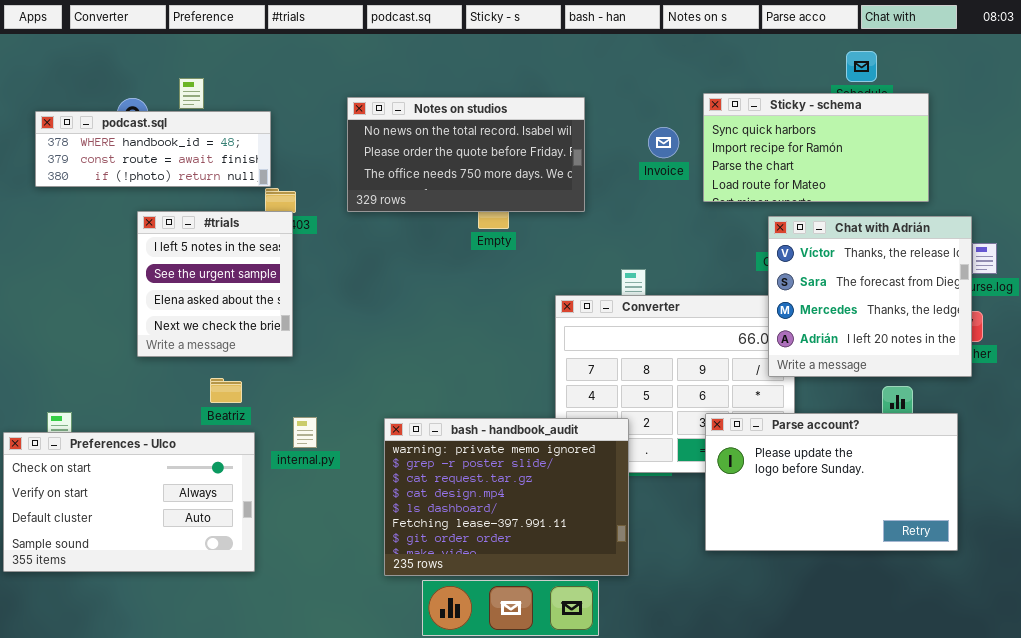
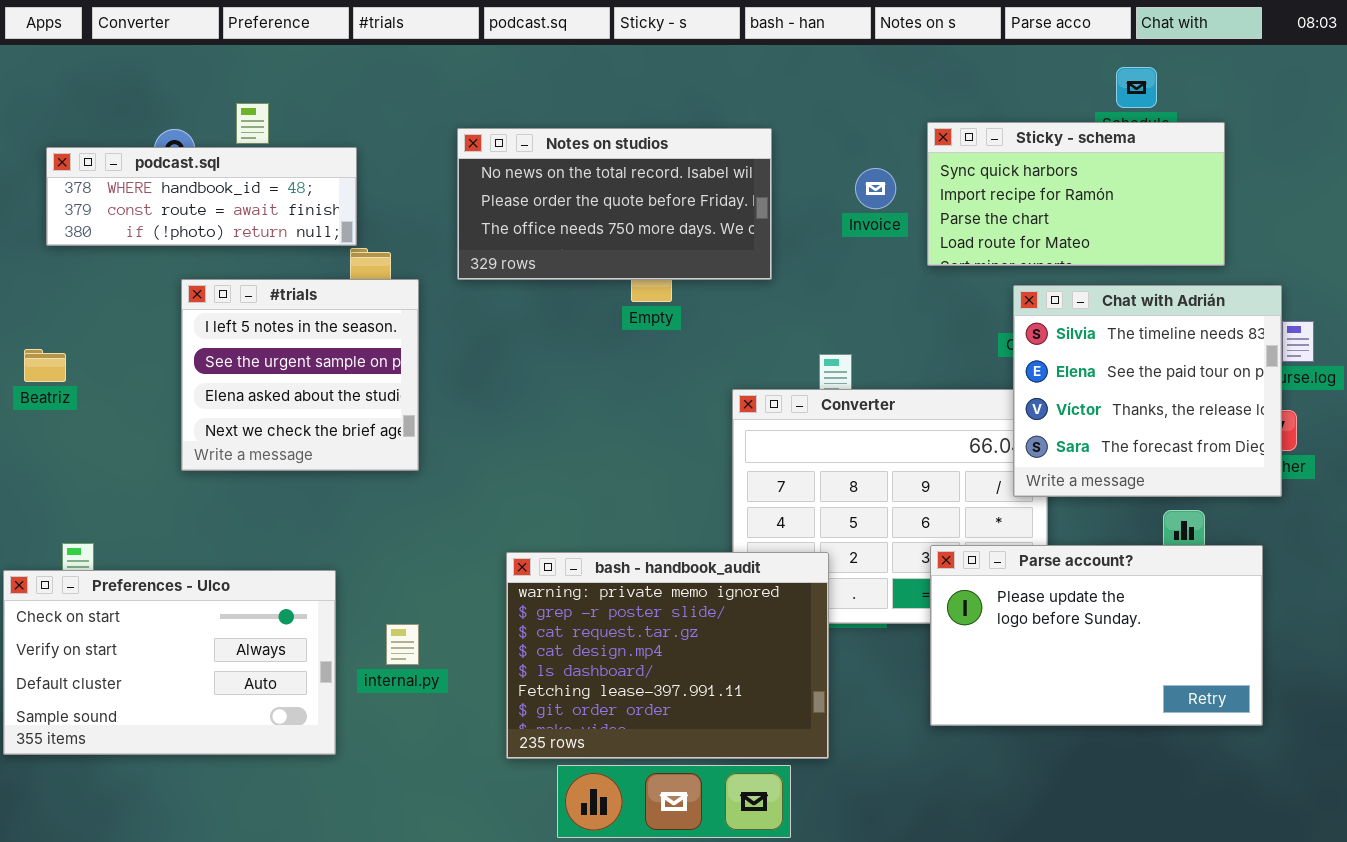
#trials: [137,211,293,357] -> [181,279,419,471], resized
Chat with Adrián: [768,216,972,377] -> [1013,285,1282,497], scrolled up 2 rows
Beatriz: [210,378,242,403] -> [24,349,66,382], moved
internal.py: [293,417,317,448] -> [386,624,419,665], moved

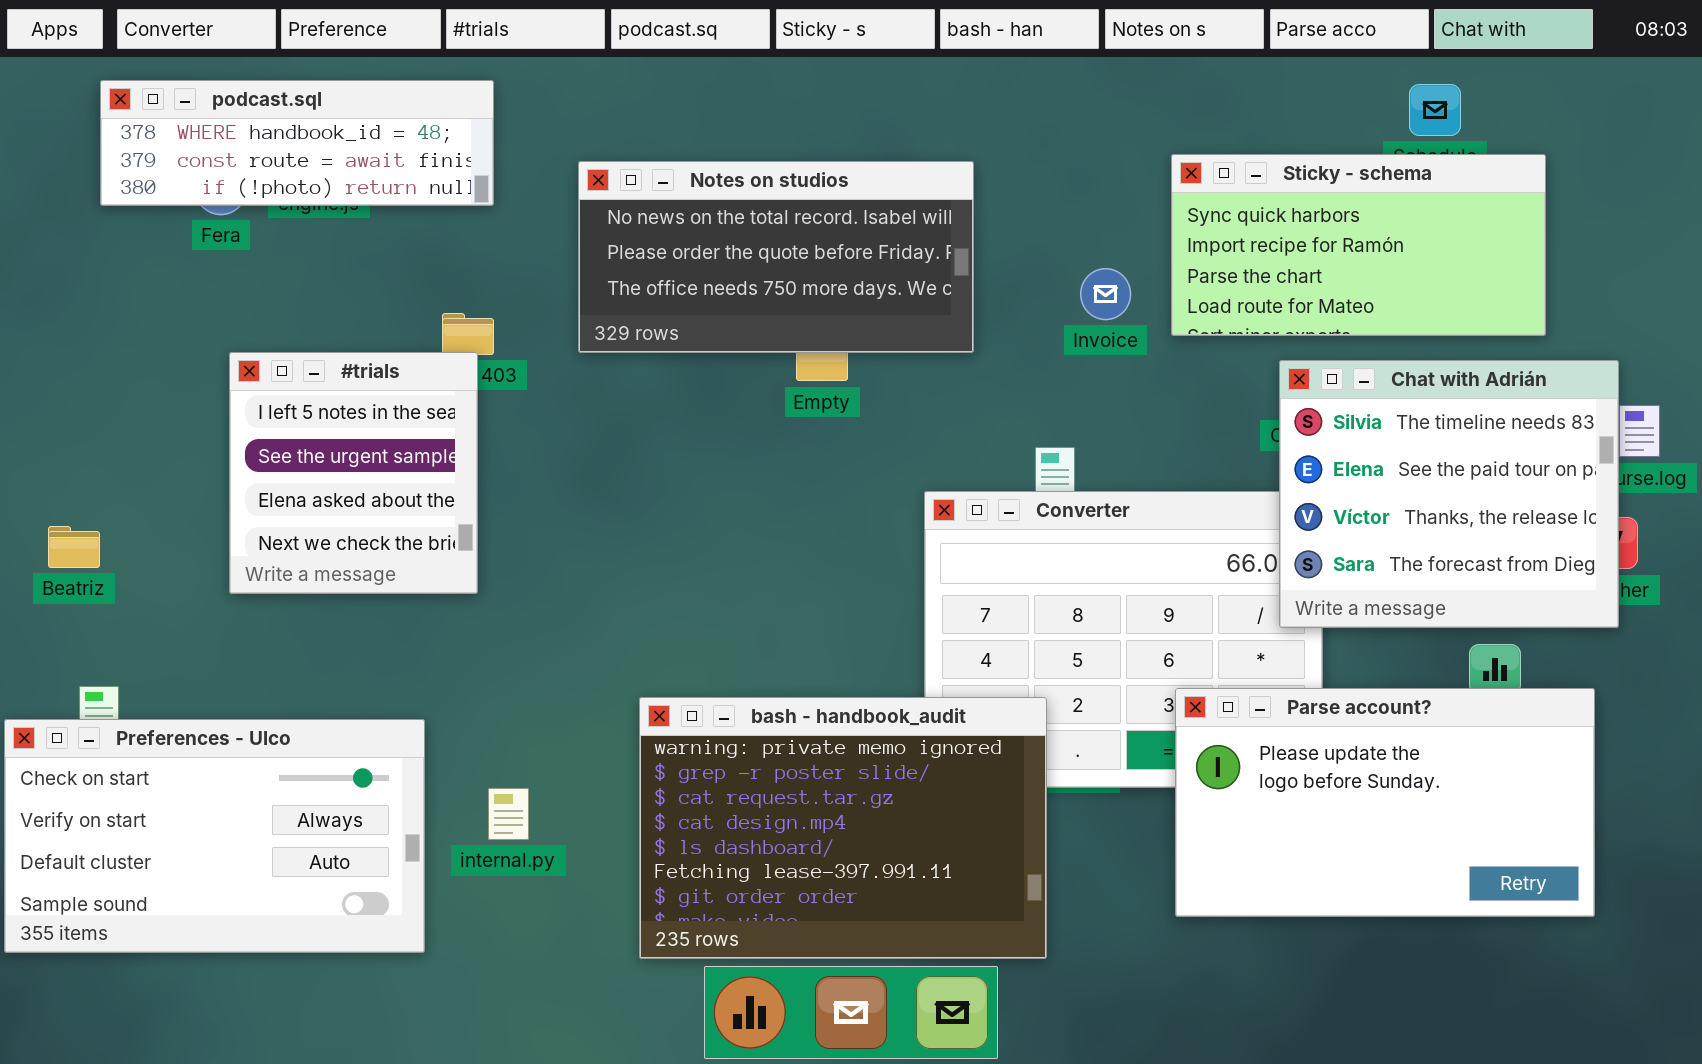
podcast.sql: [46,147,357,246] -> [100,80,494,206], moved
Invoice: [855,168,896,209] -> [1080,268,1131,320], moved
#trials: [181,279,419,471] -> [229,352,478,594], resized
Beatriz: [24,349,66,382] -> [48,526,100,568], moved

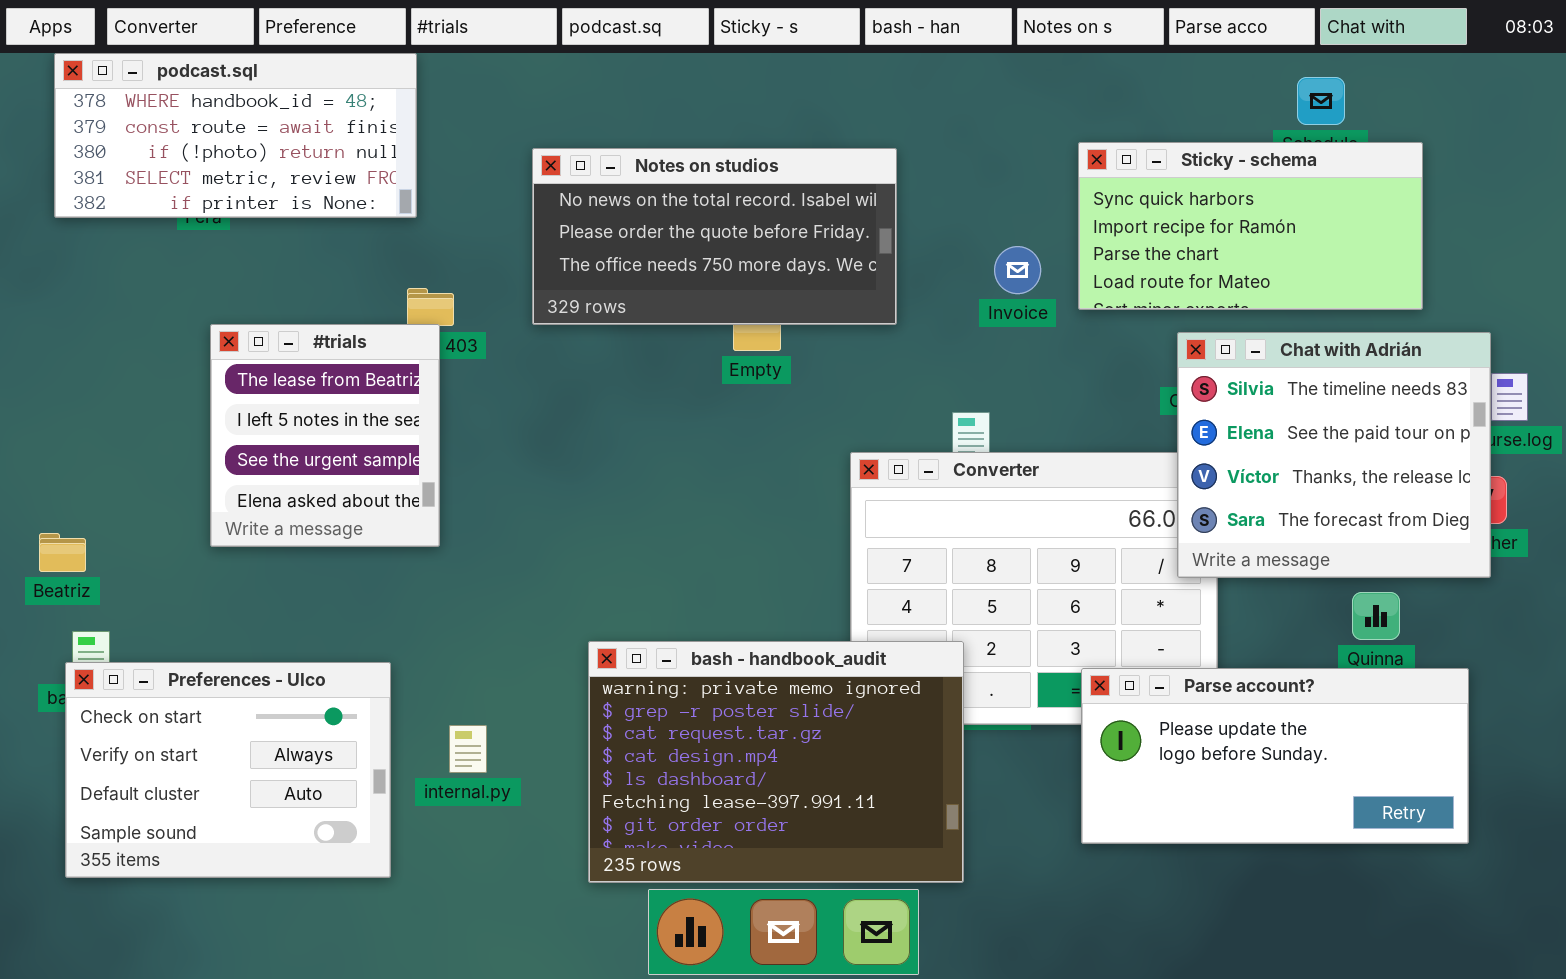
podcast.sql: [100,80,494,206] -> [54,53,417,218], moved, resized
#trials: [229,352,478,594] -> [210,324,440,547], scrolled up 1 row
Beatriz: [48,526,100,568] -> [39,533,86,572], moved
Parse account?: [1175,688,1595,917] -> [1081,668,1469,844], resized
Preferences - Ulco: [4,719,425,953] -> [65,662,391,878], resized

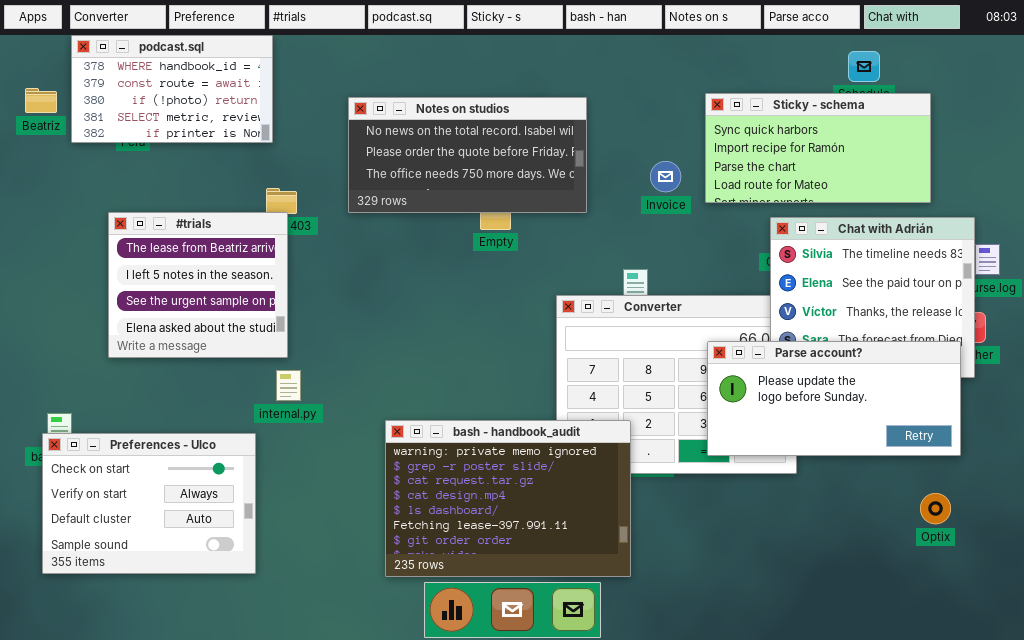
podcast.sql: [54,53,417,218] -> [71,35,273,143], resized
#trials: [210,324,440,547] -> [108,212,288,358], resized
Beatriz: [39,533,86,572] -> [25,88,57,113], moved
Parse account?: [1081,668,1469,844] -> [707,341,961,456], moved
internal.py: [449,725,487,773] -> [276,370,301,401], moved

